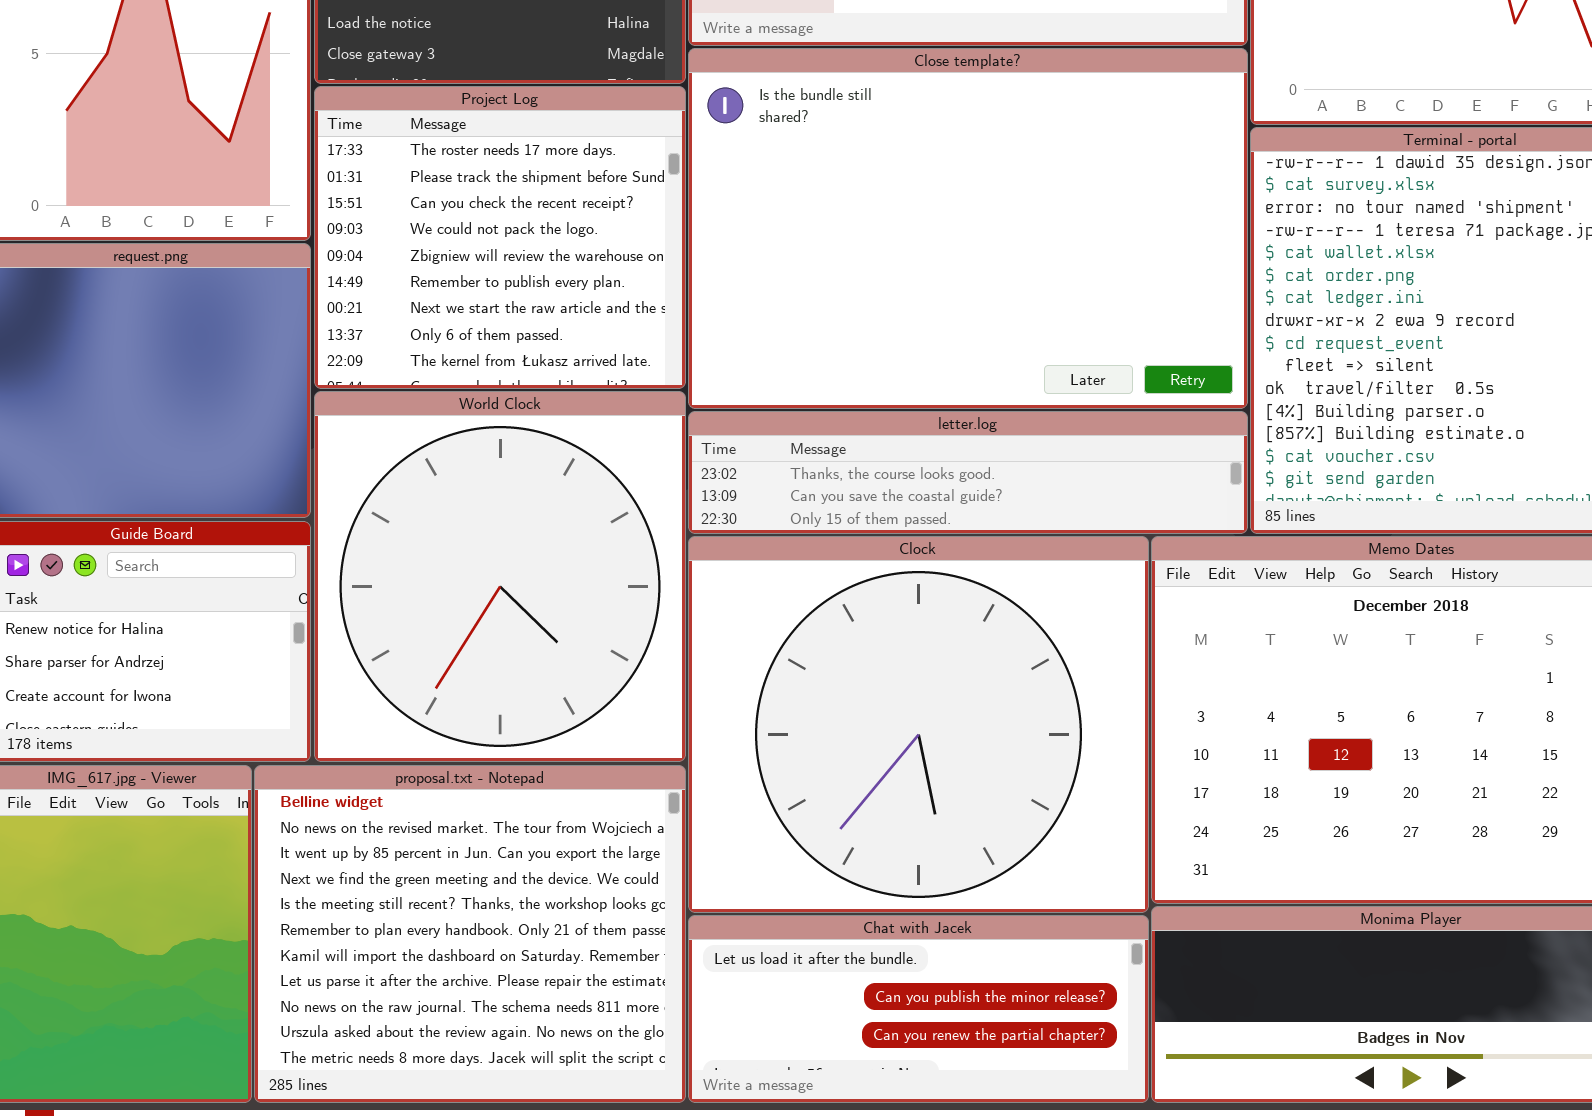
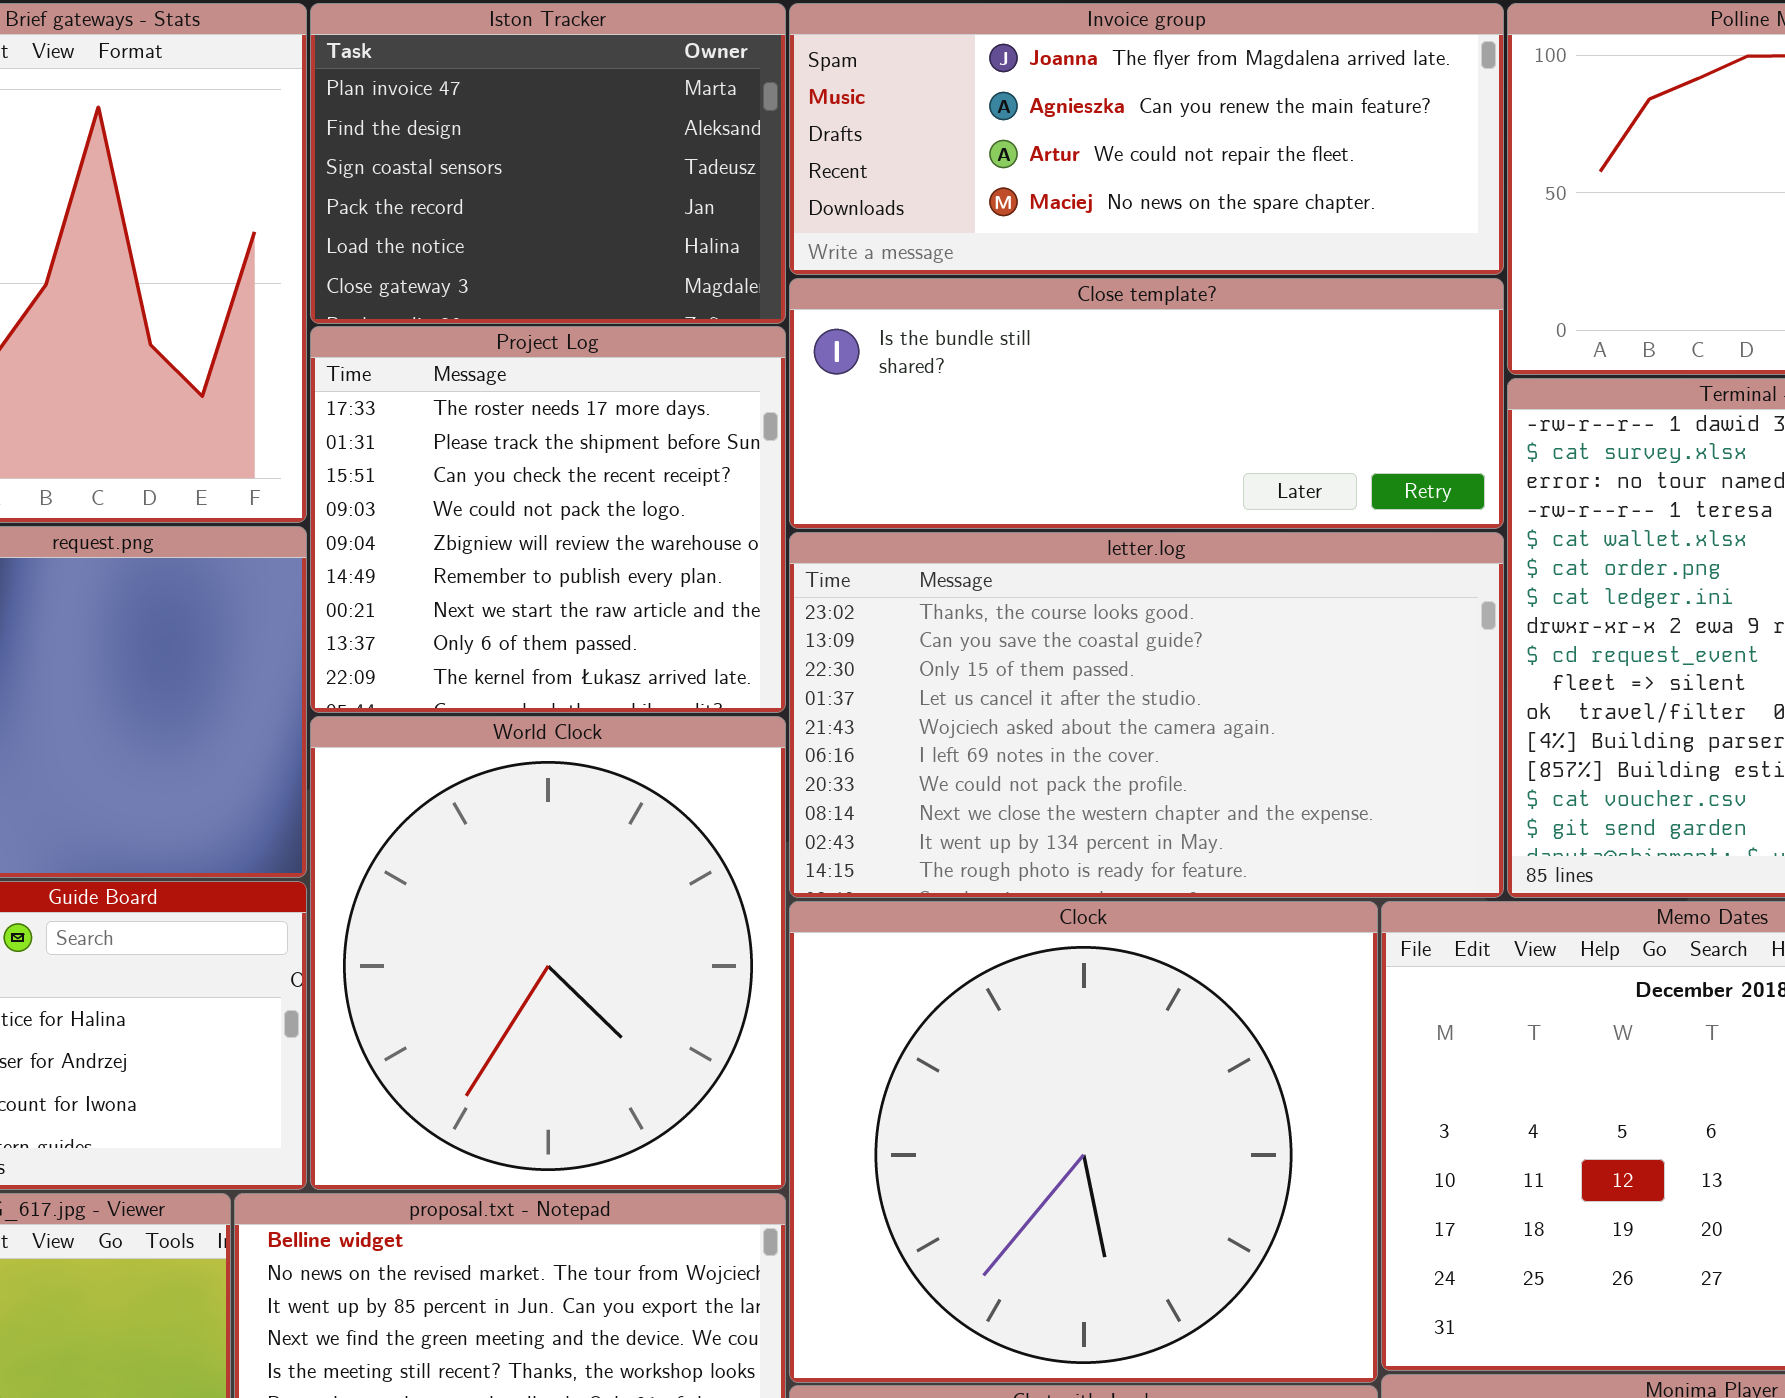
Close template?: [688,48,1248,409] -> [789,278,1504,529], resized
letter.log: [688,411,1248,534] -> [789,532,1504,898], resized

